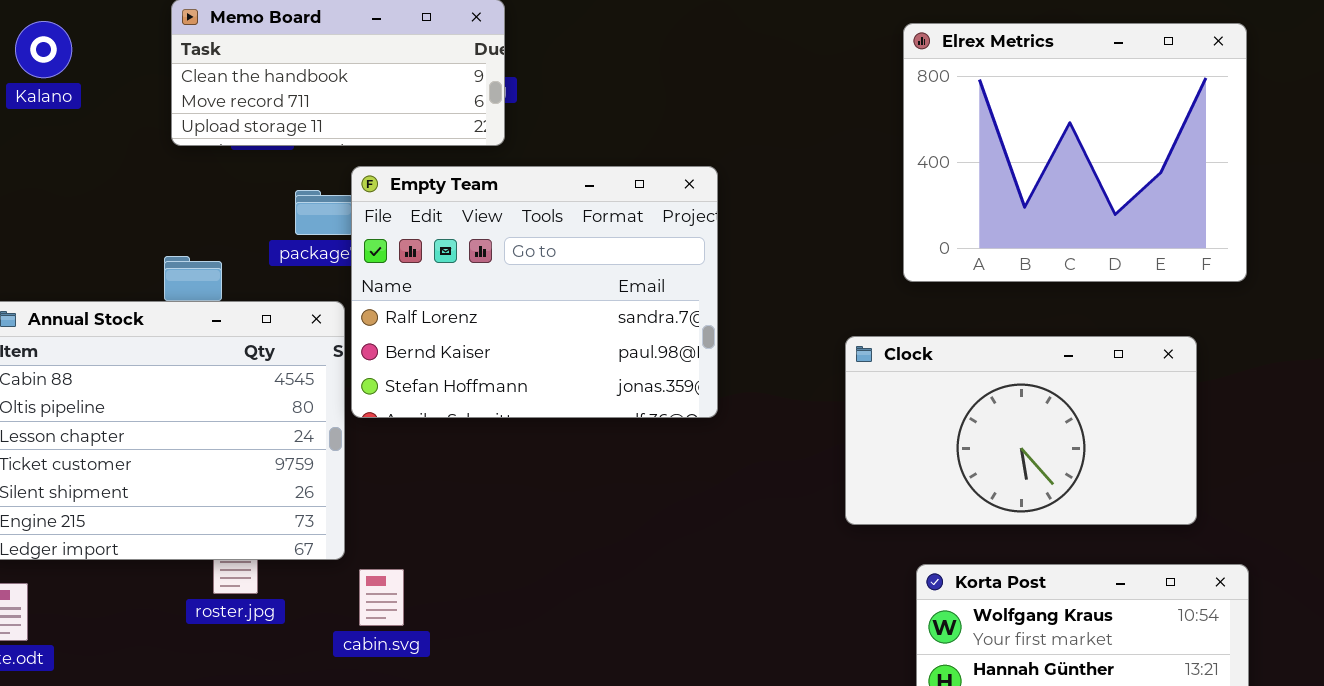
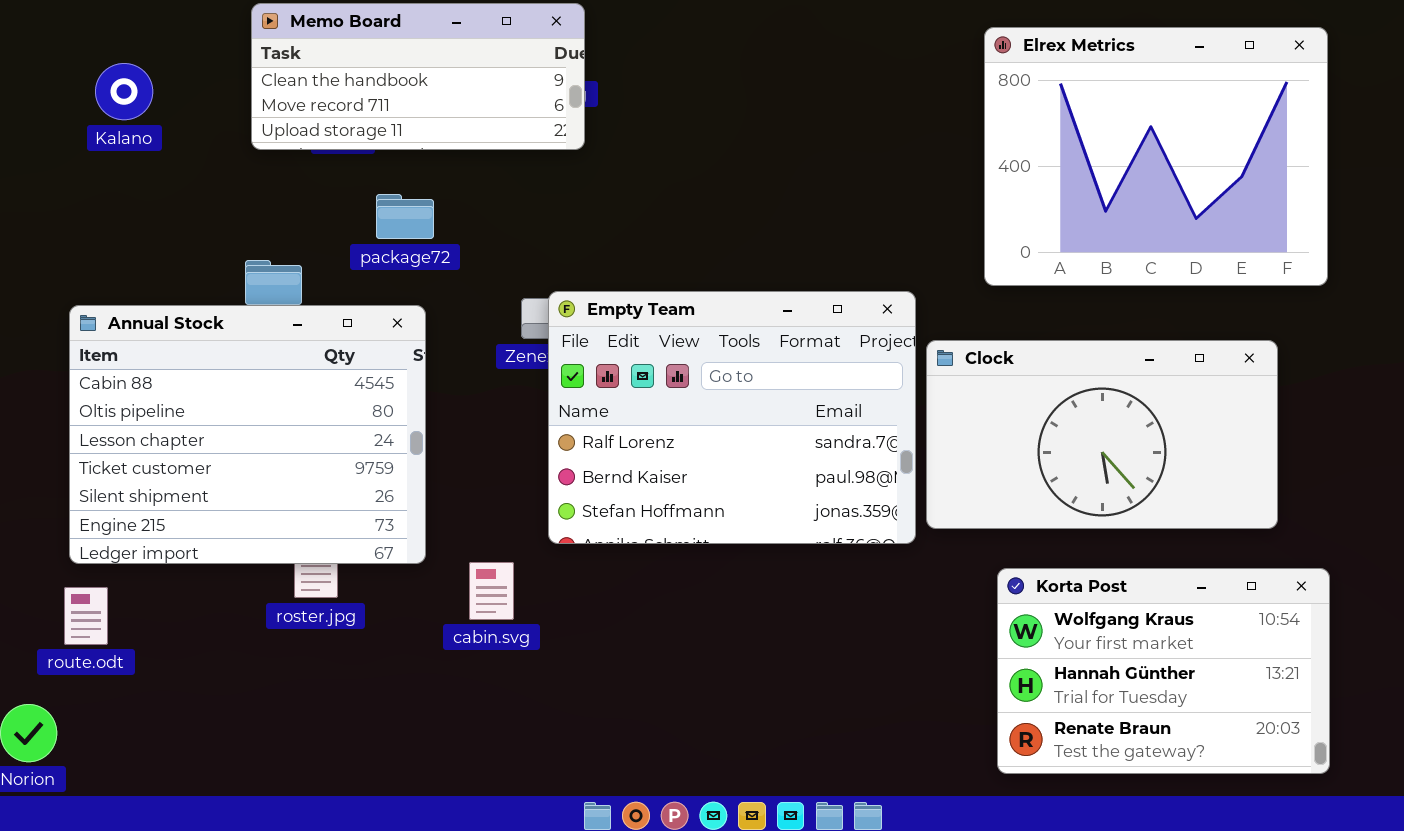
Kalano: [15,21,72,78] -> [95,63,153,120], moved
Empty Team: [351,166,718,418] -> [548,291,916,544], moved
cabin.svg: [359,569,404,626] -> [469,562,514,620], moved

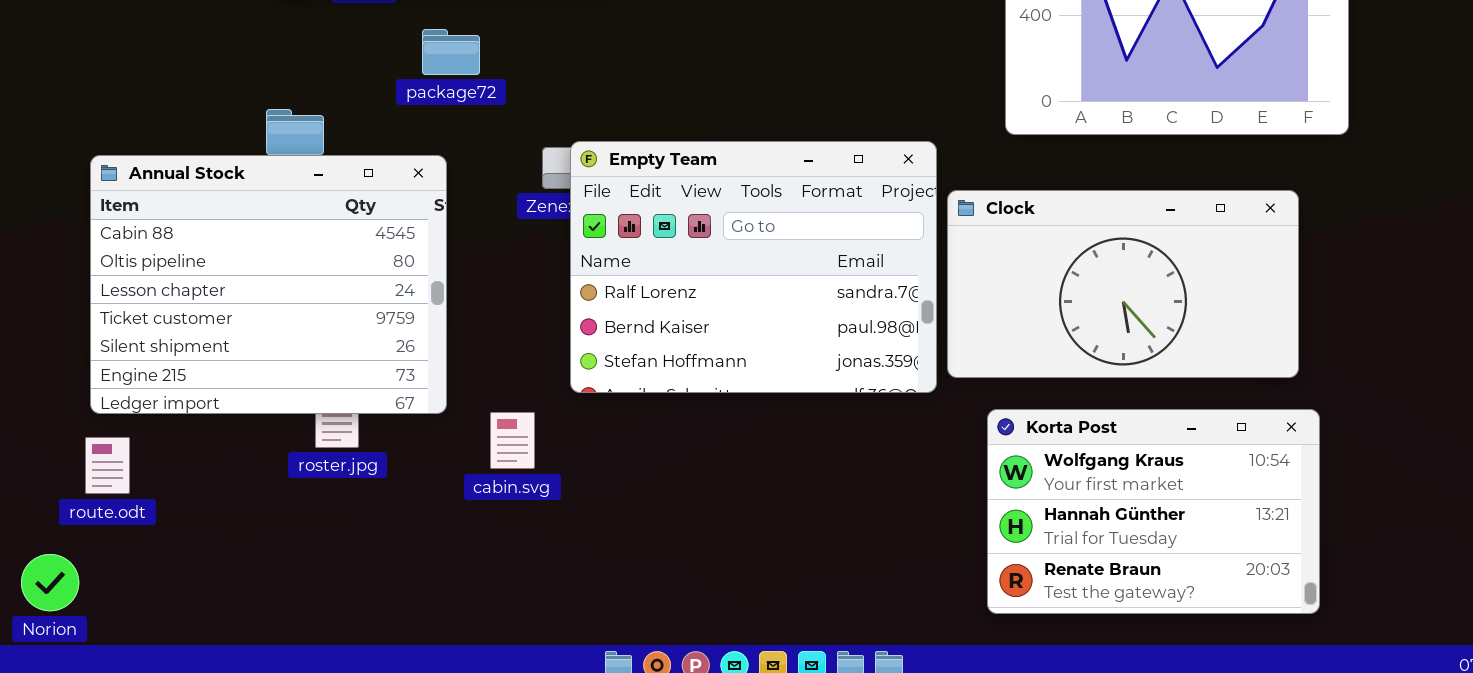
package72: [376,194,434,239] -> [422,29,480,75], moved
Korta Post: [997,568,1330,774] -> [987,409,1320,614], moved

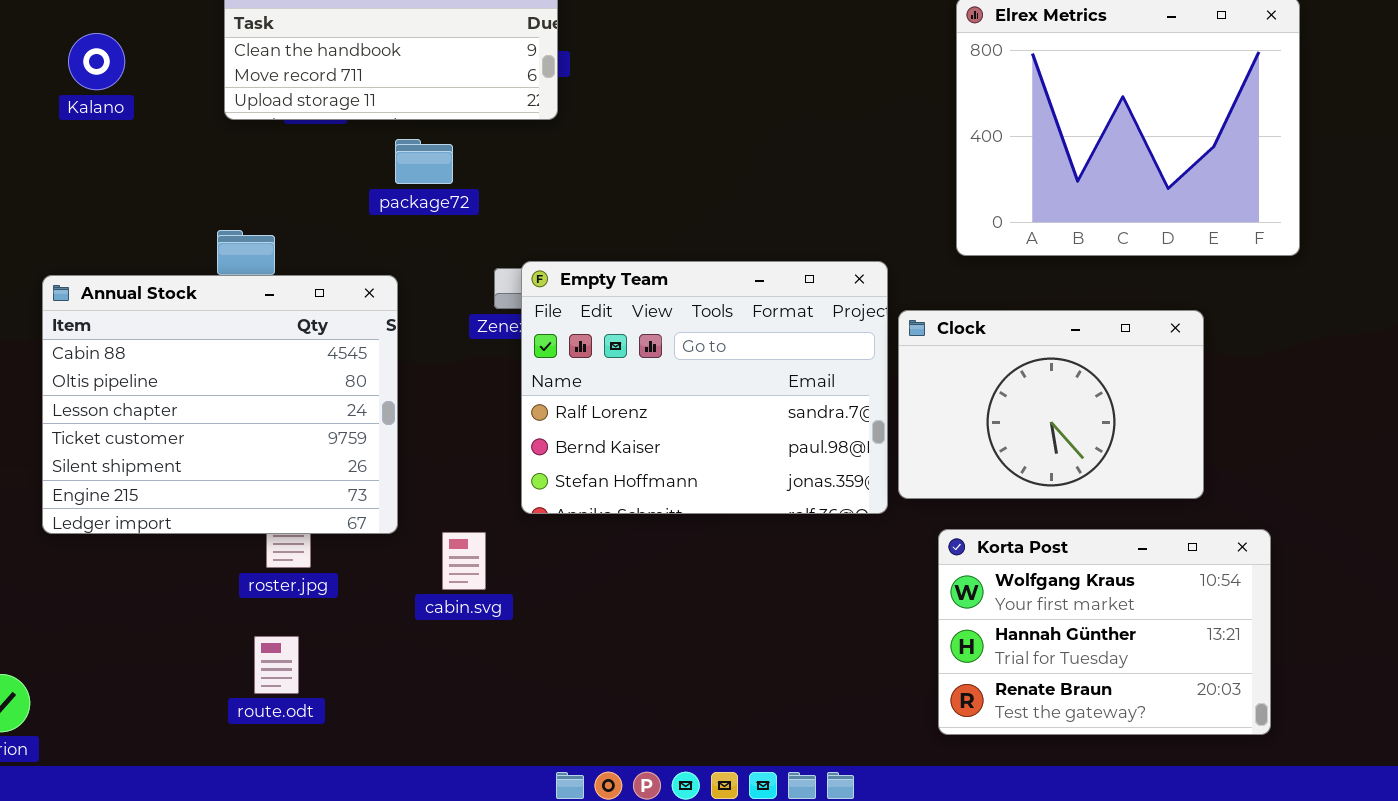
package72: [422,29,480,75] -> [395,139,453,184], moved
Clock: [947,190,1299,378] -> [898,310,1204,499], resized
route.odt: [85,437,130,494] -> [254,636,299,694], moved

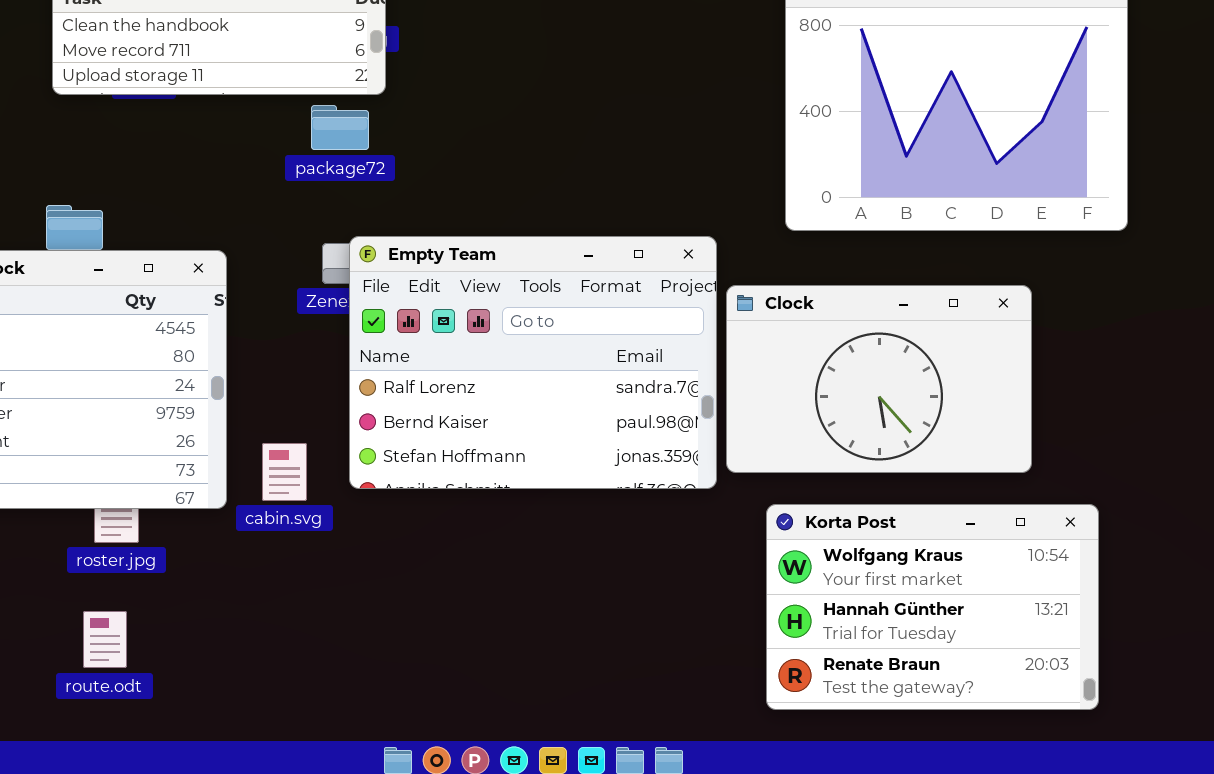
package72: [395,139,453,184] -> [311,105,369,150], moved
cabin.svg: [442,532,486,590] -> [262,443,307,501], moved

